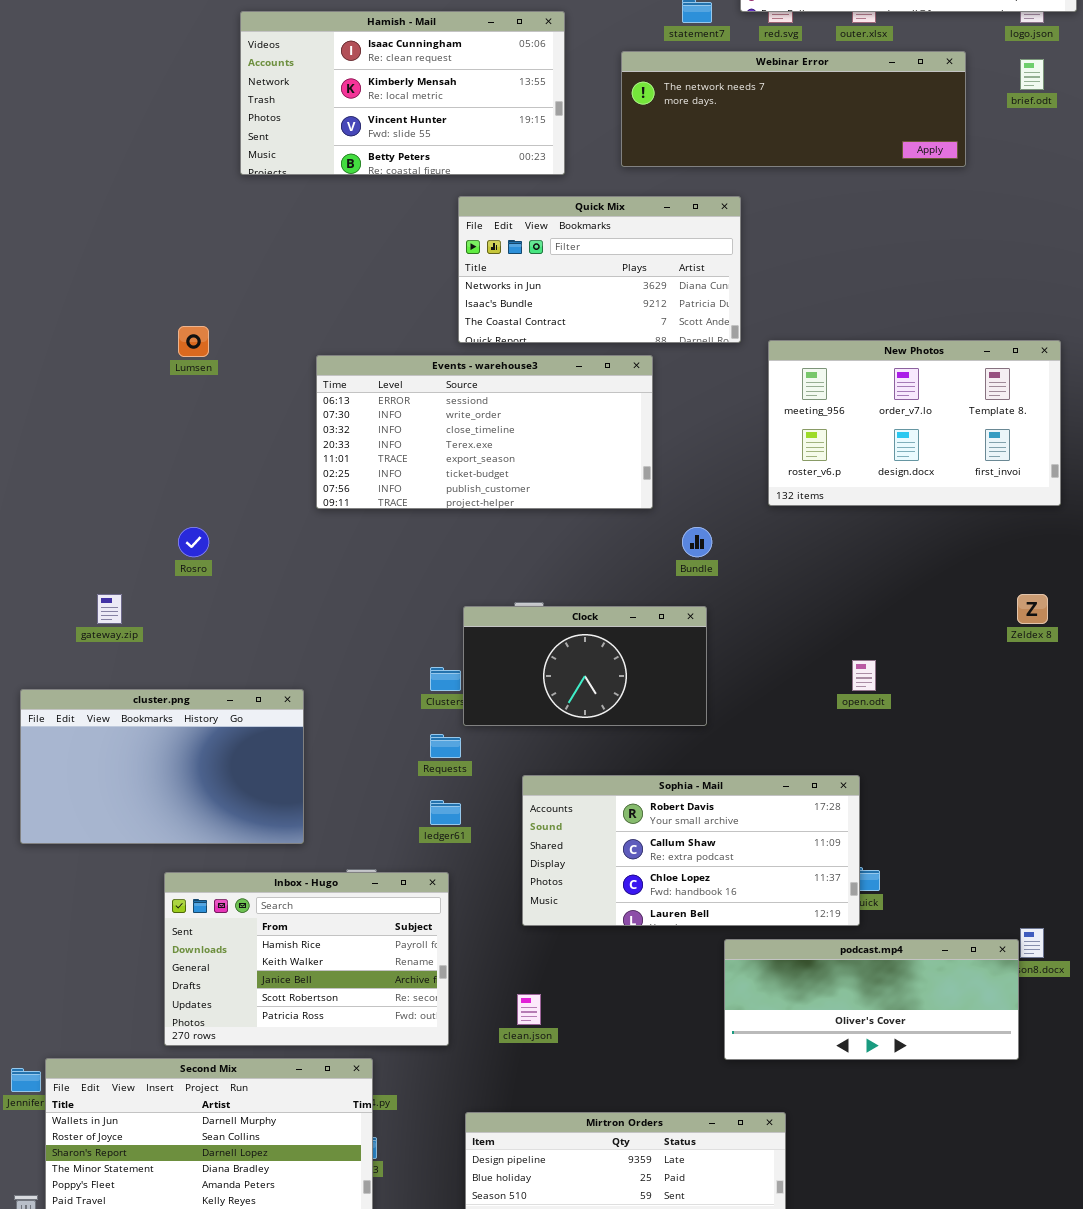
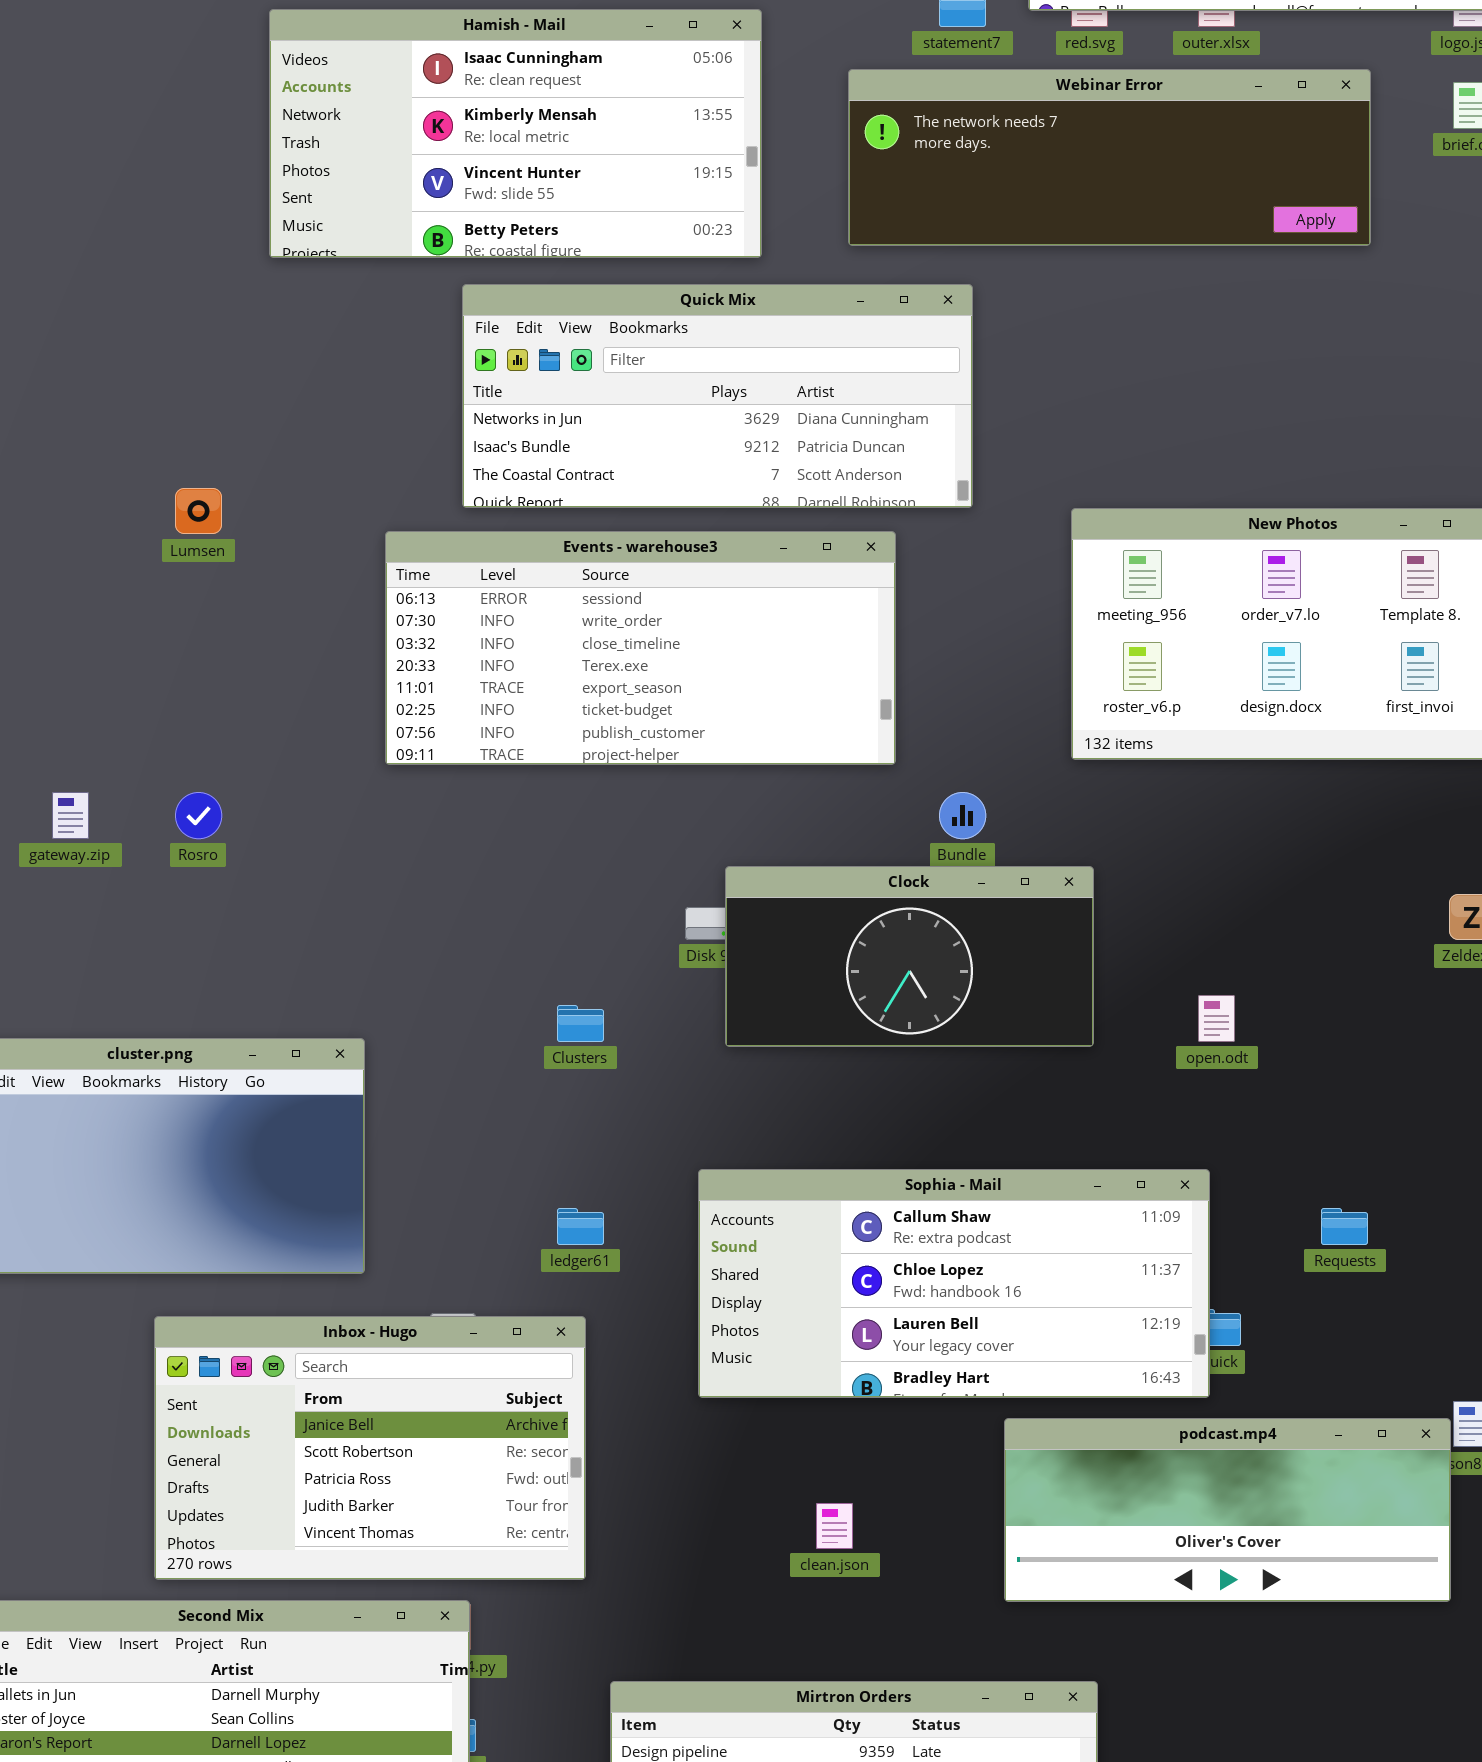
Quick Mix: [458,196,741,343] -> [462,284,973,508], moved, resized
gateway.zip: [97,594,122,624] -> [52,792,89,839], moved
Clock: [463,606,707,726] -> [725,866,1094,1047], moved
Requests: [430,734,461,758] -> [1321,1208,1368,1245], moved
Sophia - Mail: [522,775,860,926] -> [698,1169,1210,1398], scrolled down 1 row
Inbox - Hugo: [164,872,449,1046] -> [154,1316,586,1580], scrolled down 2 rows
clean.json: [517,994,541,1025] -> [816,1503,853,1549], moved

